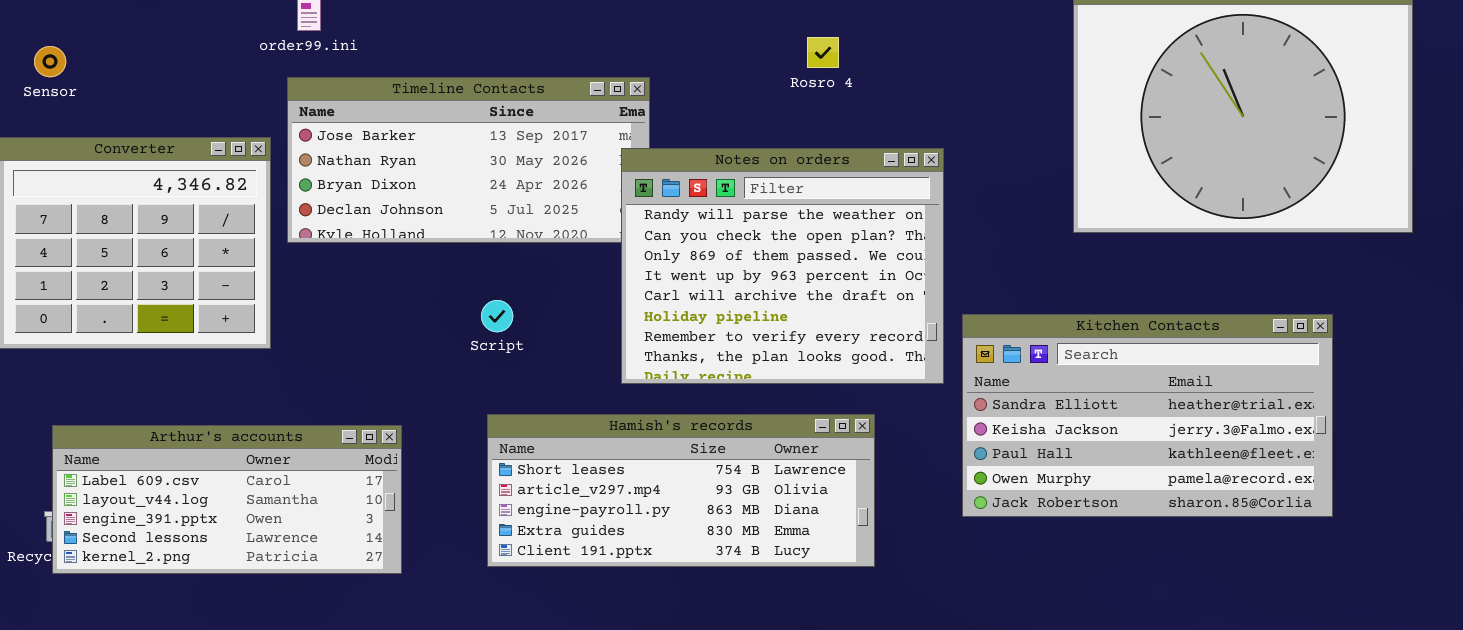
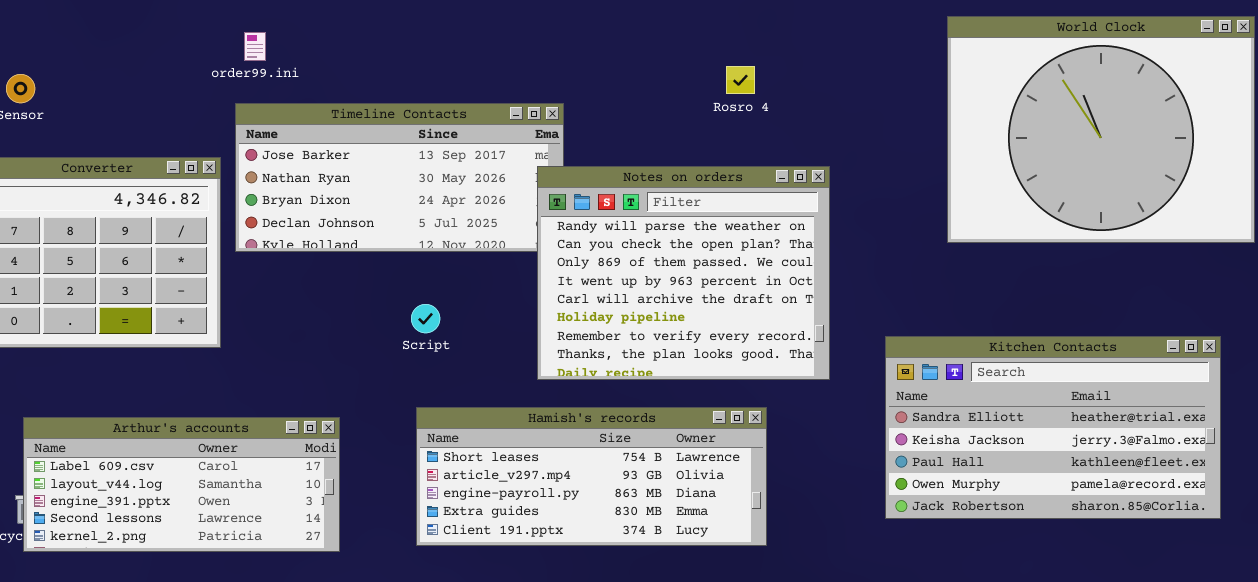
Rosro 4: [807,37,839,68] -> [726,66,755,94], moved
Kitchen Contacts: [962,314,1333,517] -> [885,336,1221,519], moved

